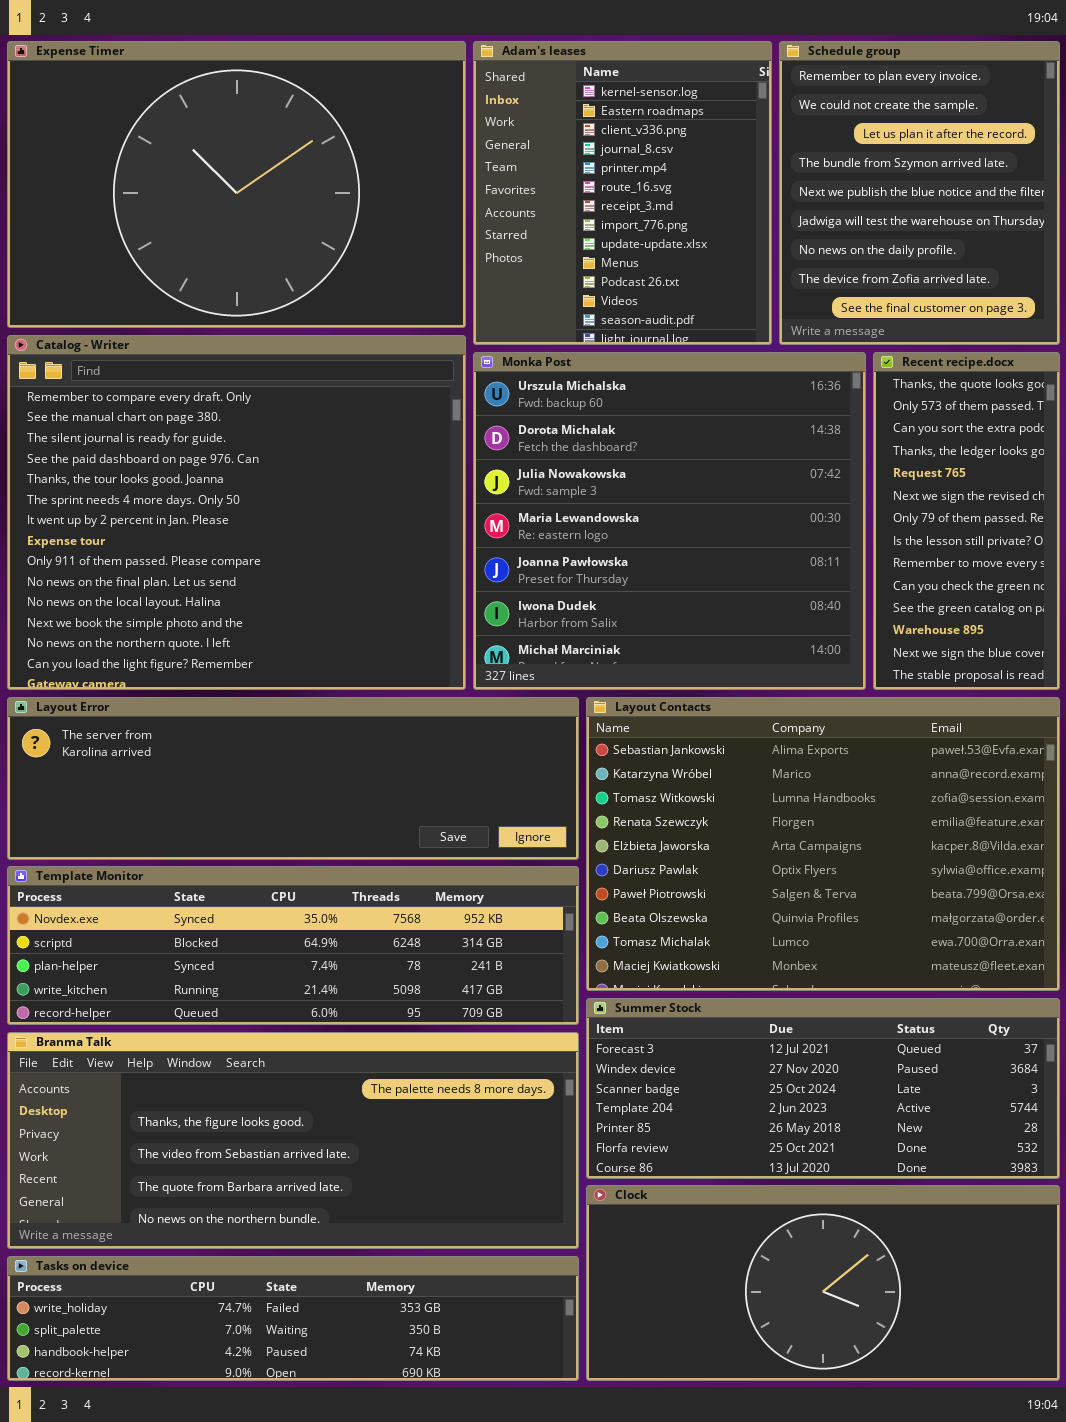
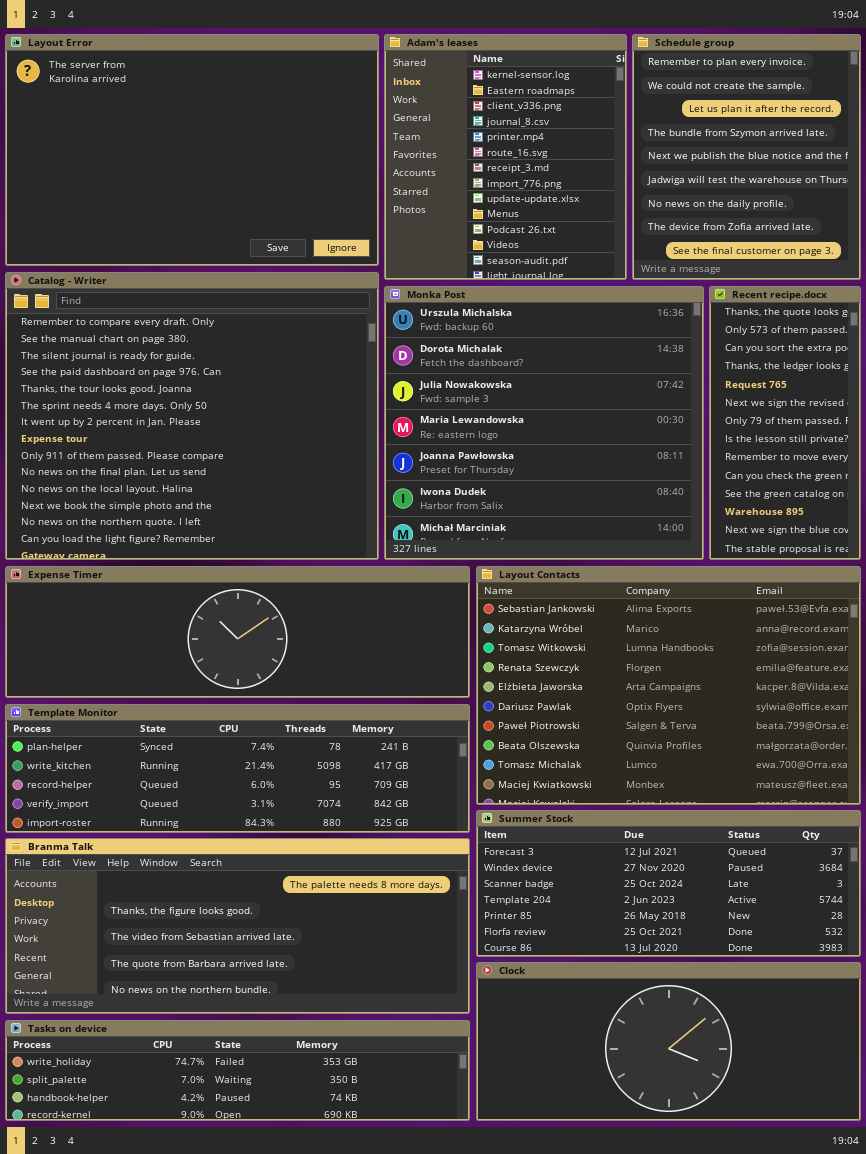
Expense Timer: [7,41,466,328] -> [5,566,470,698], moved, resized
Layout Error: [7,697,579,860] -> [5,34,379,266], moved, resized
Template Monitor: [7,866,579,1025] -> [5,704,470,833], scrolled down 2 rows

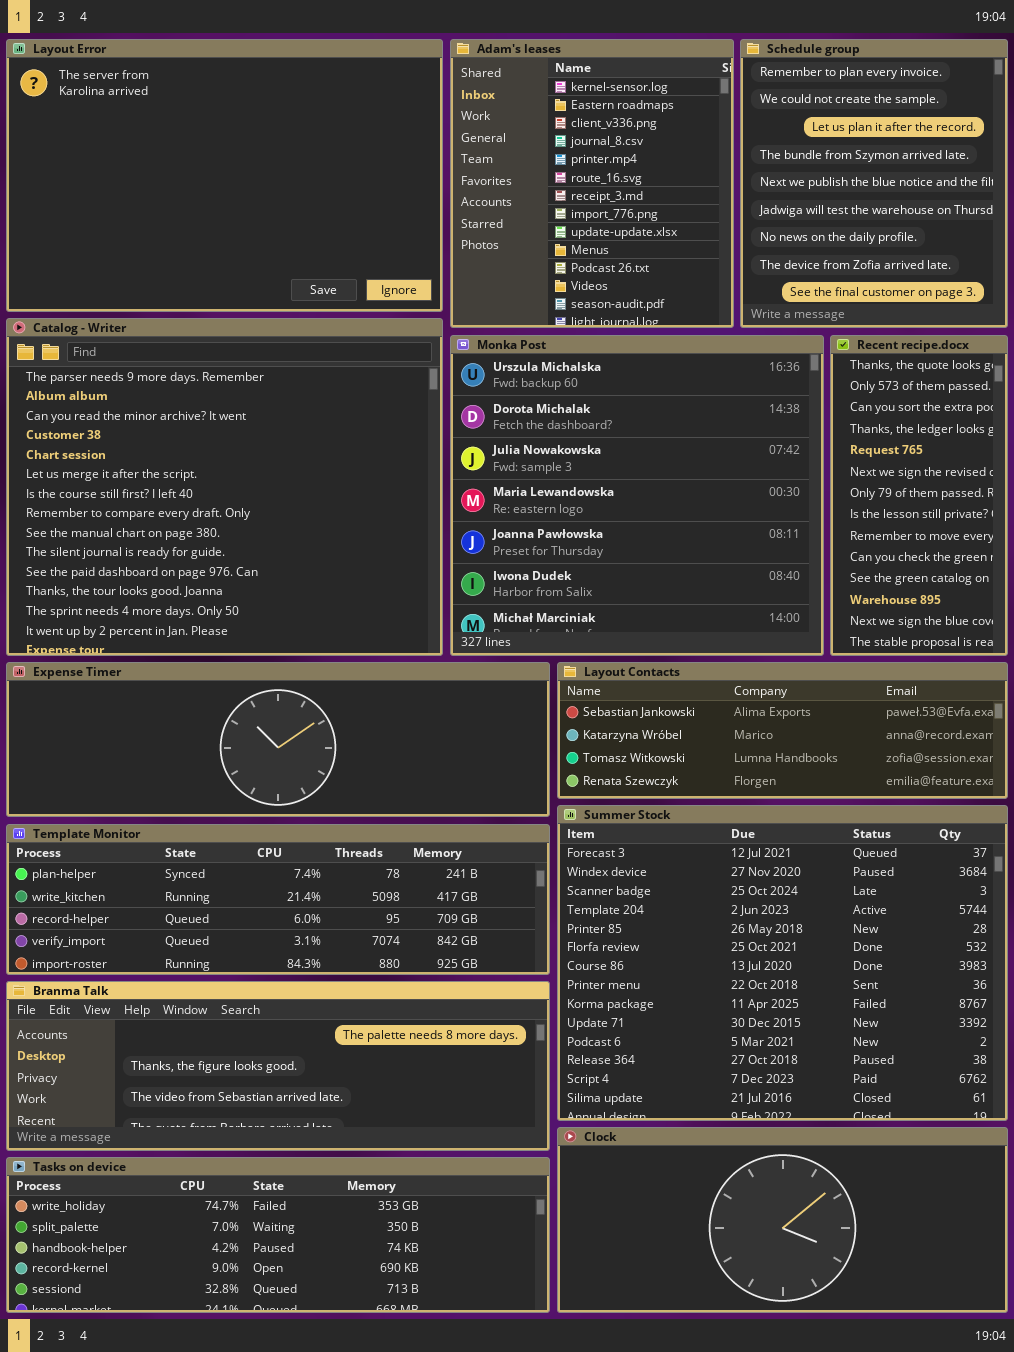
Catalog - Writer: [5,272,379,560] -> [6,318,443,656], scrolled up 7 rows
Layout Contacts: [476,566,861,805] -> [557,662,1008,799], resized
Summer Stock: [476,810,861,957] -> [557,805,1008,1121], resized
Branma Talk: [5,838,470,1014] -> [6,981,550,1151], resized
Tasks on device: [5,1020,470,1121] -> [6,1157,550,1313], resized

